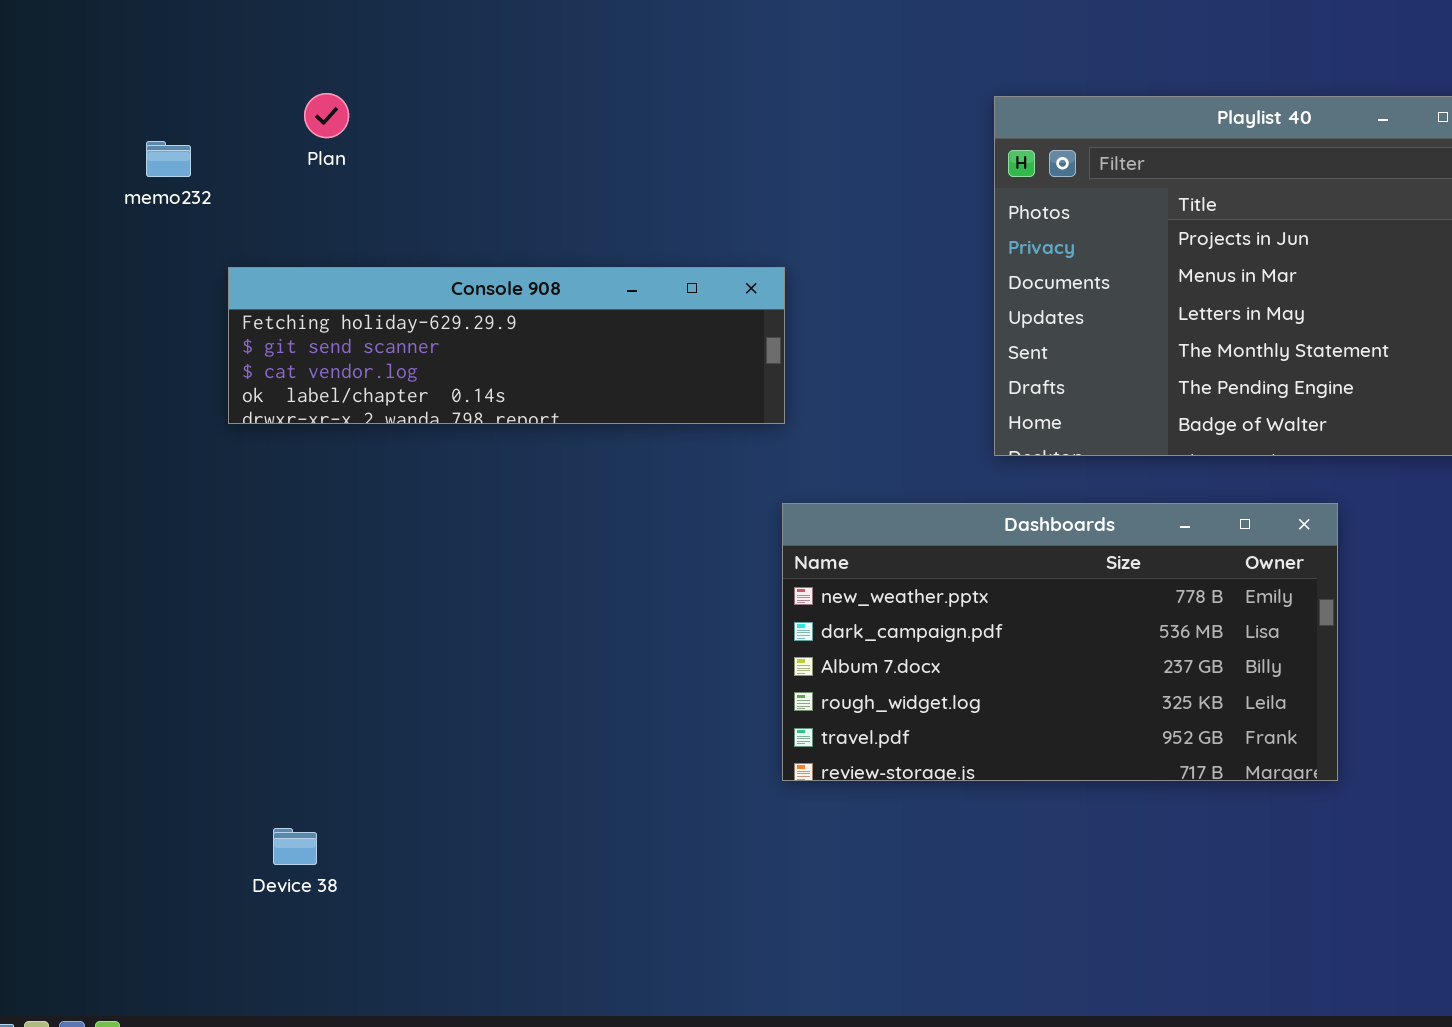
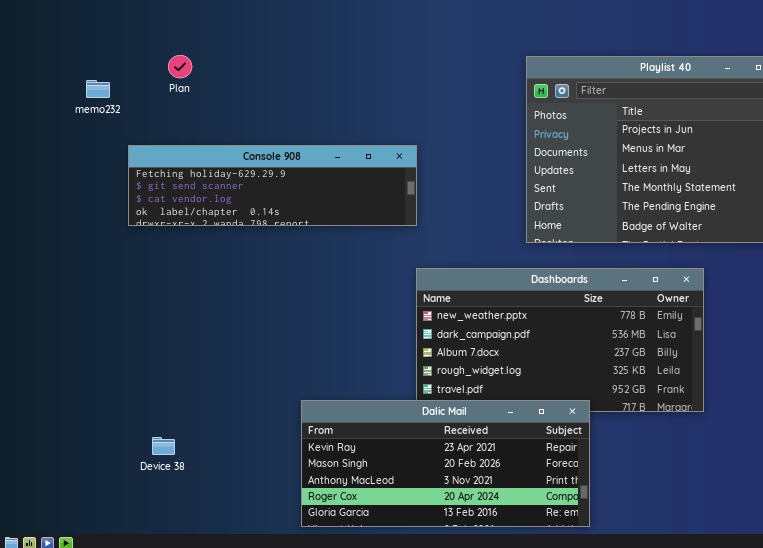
Dalic Mail: none -> [301,400,590,527], opened

